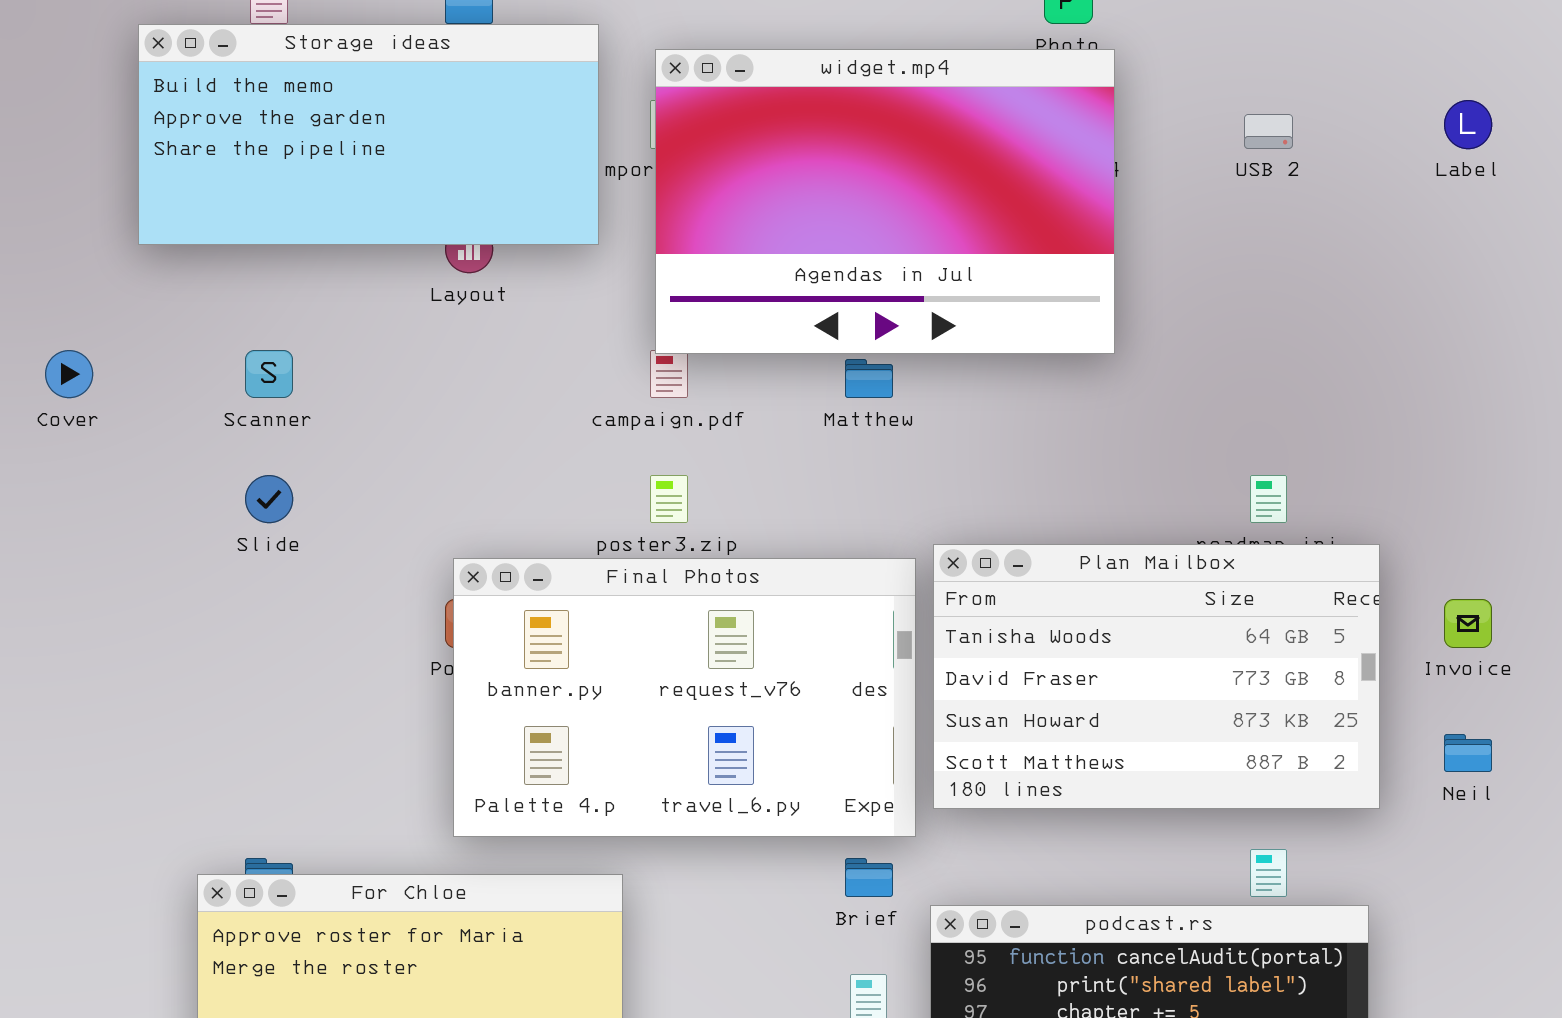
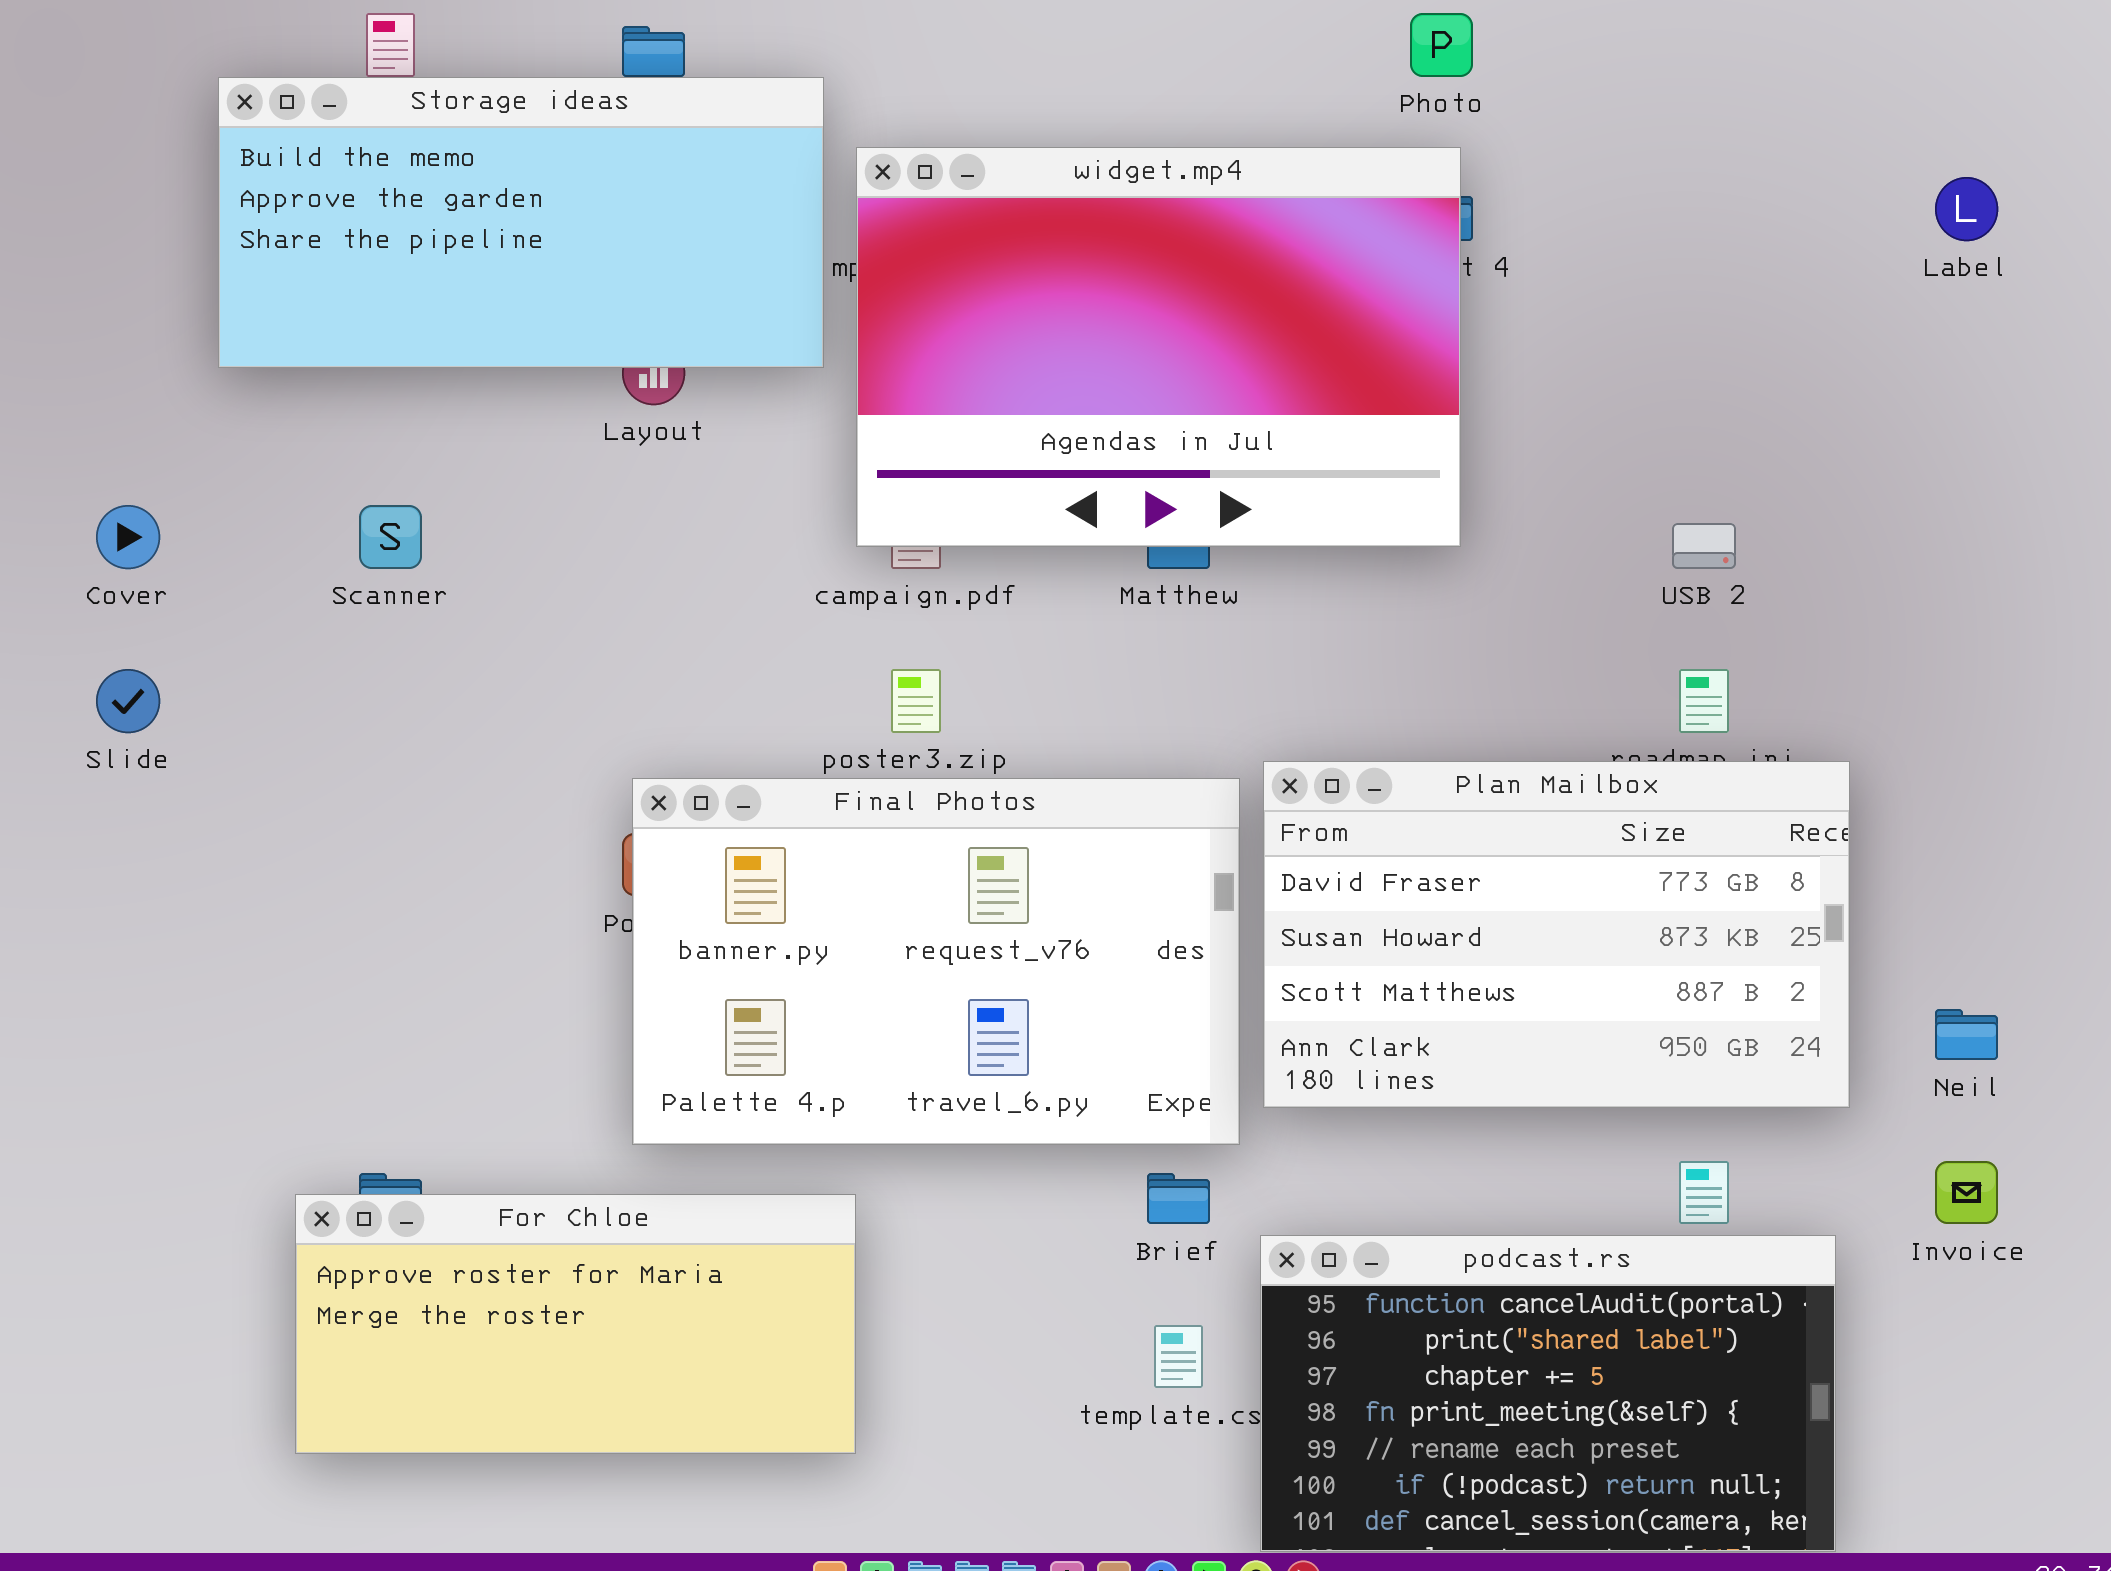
widget.mp4: [655,49,1115,354] -> [856,147,1461,547], moved
USB 2: [1244,114,1293,149] -> [1672,523,1736,569], moved
Slide: [245,475,293,523] -> [96,669,160,733], moved
Plan Mailbox: [933,544,1380,809] -> [1263,761,1850,1108], scrolled down 1 row
Invoice: [1444,599,1492,648] -> [1935,1161,1998,1224], moved

